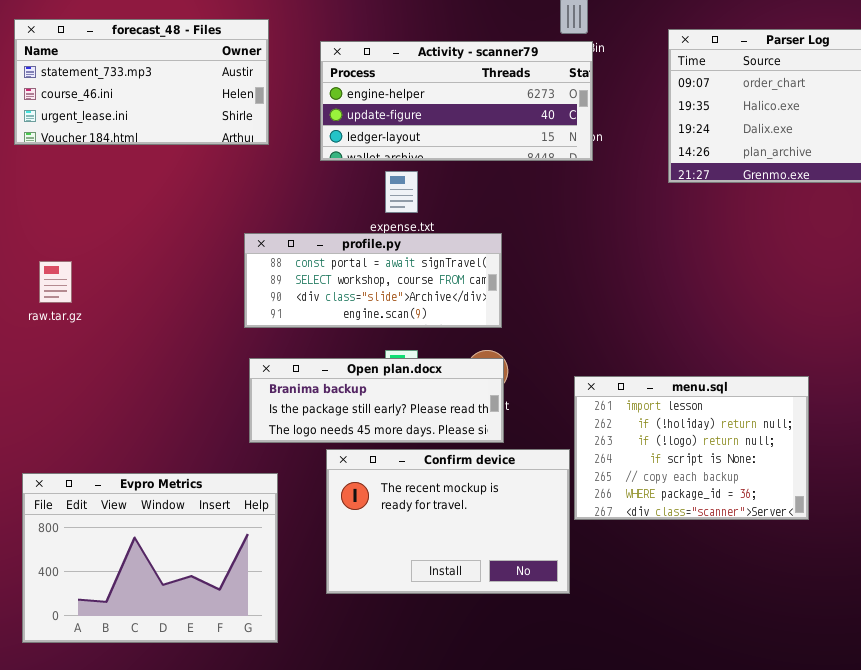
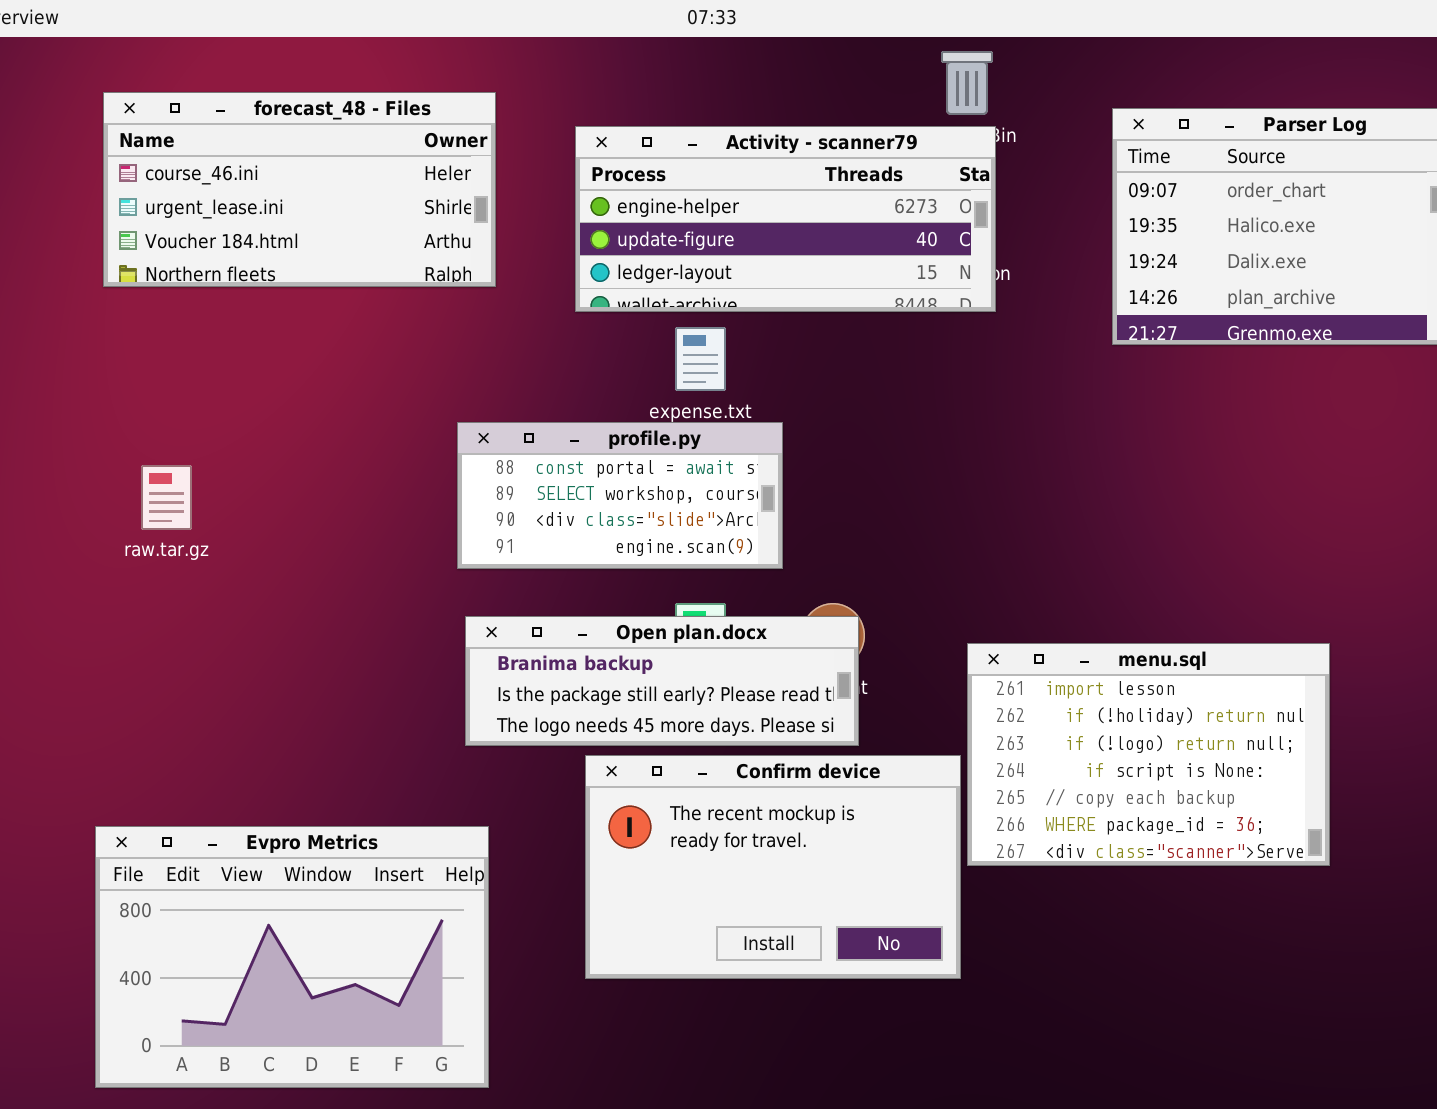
forecast_48 - Files: [14,19,269,145] -> [103,92,496,287], scrolled down 1 row
profile.py: [244,233,502,328] -> [457,422,783,569], resized
Evpro Metrics: [22,473,278,643] -> [95,826,489,1088], moved

